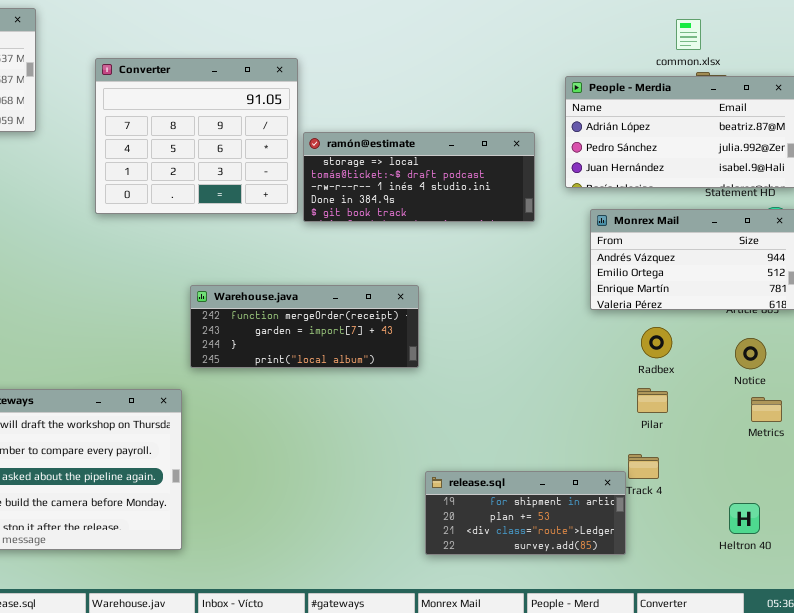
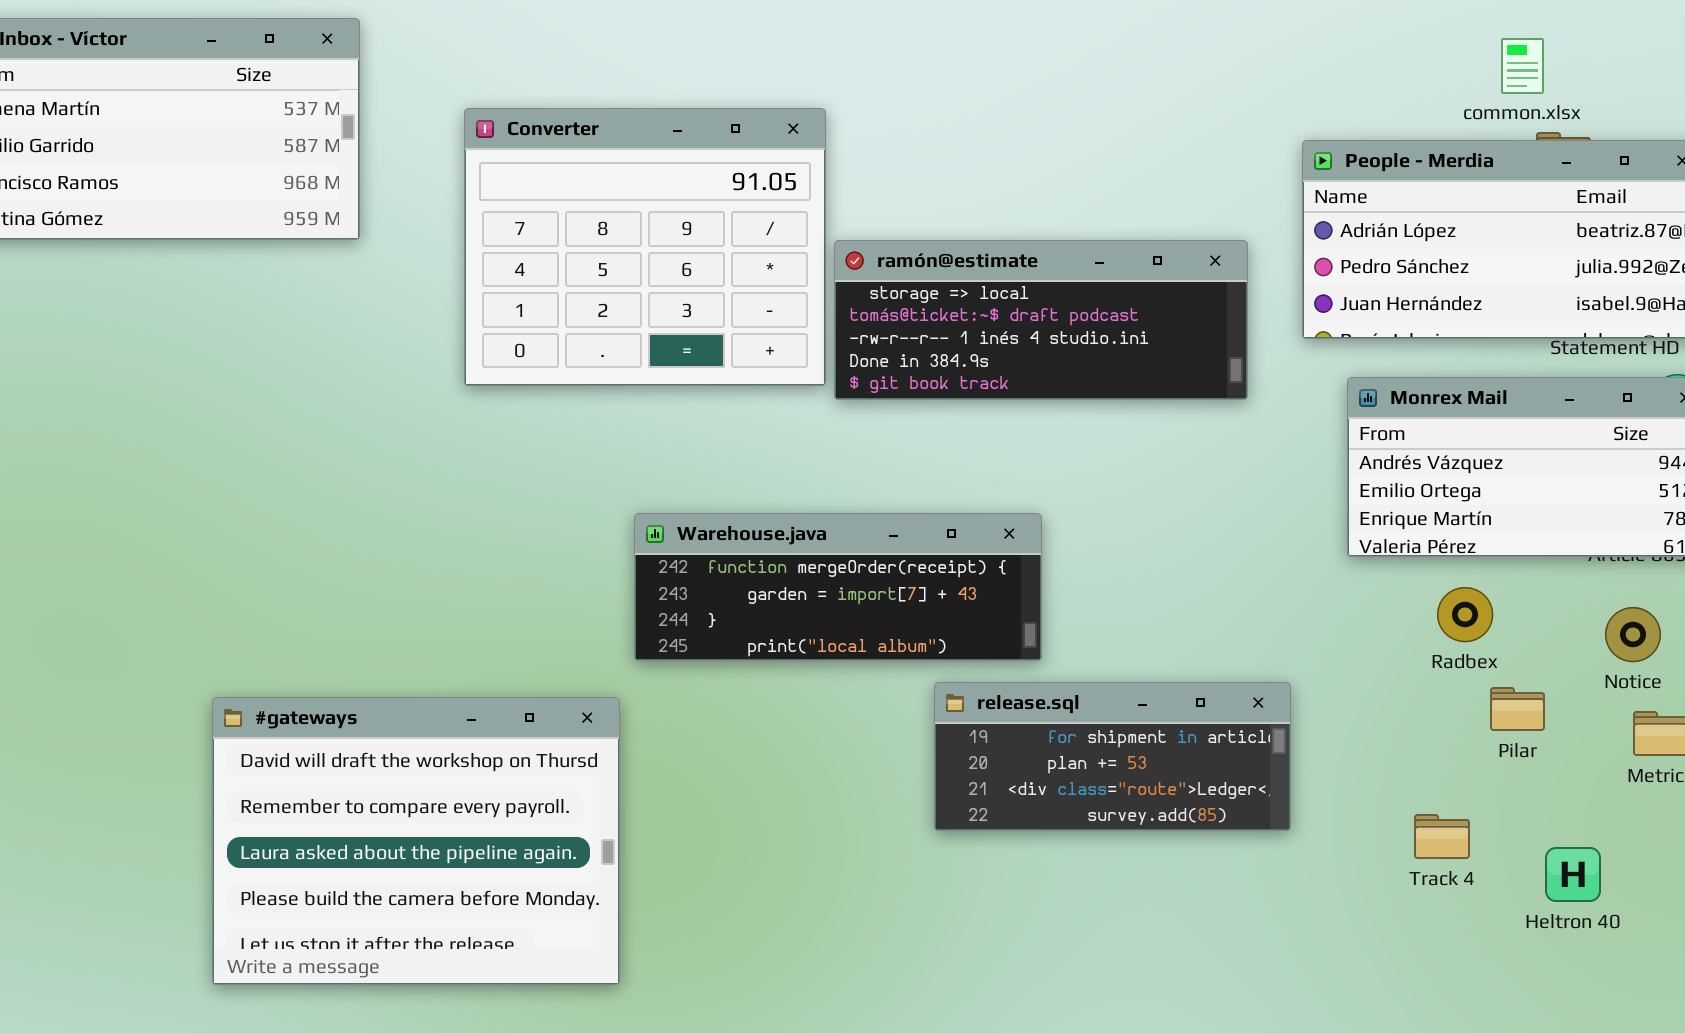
Pilar: [637,388,668,413] -> [1490,687,1545,731], moved
release.sql: [425,471,626,555] -> [934,682,1291,831], moved
Heltron 40: [729,503,760,534] -> [1545,847,1601,902], moved

